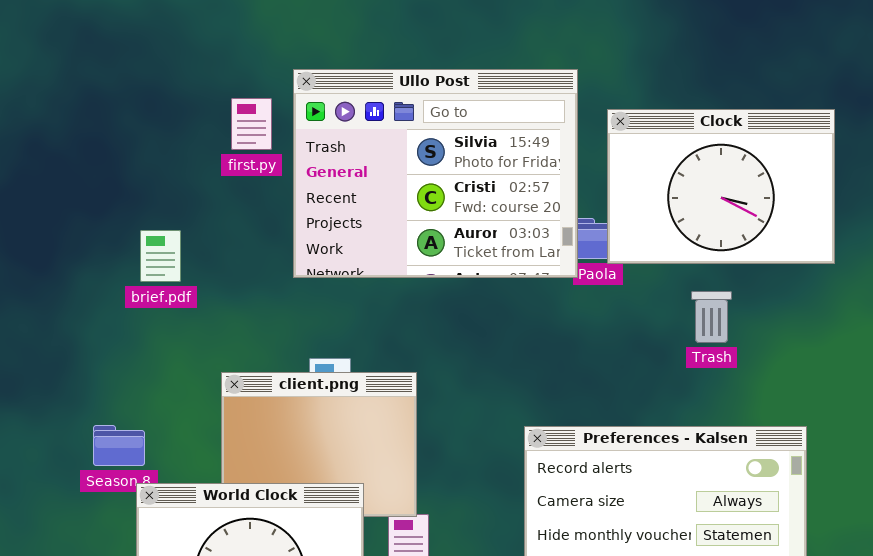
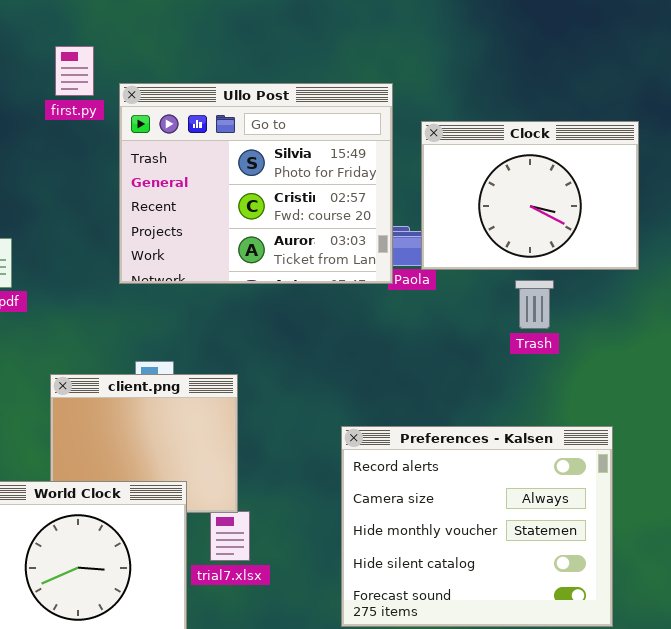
first.py: [231,98,272,150] -> [55,46,94,96], moved
Trash: [691,291,732,343] -> [515,280,554,329], moved

